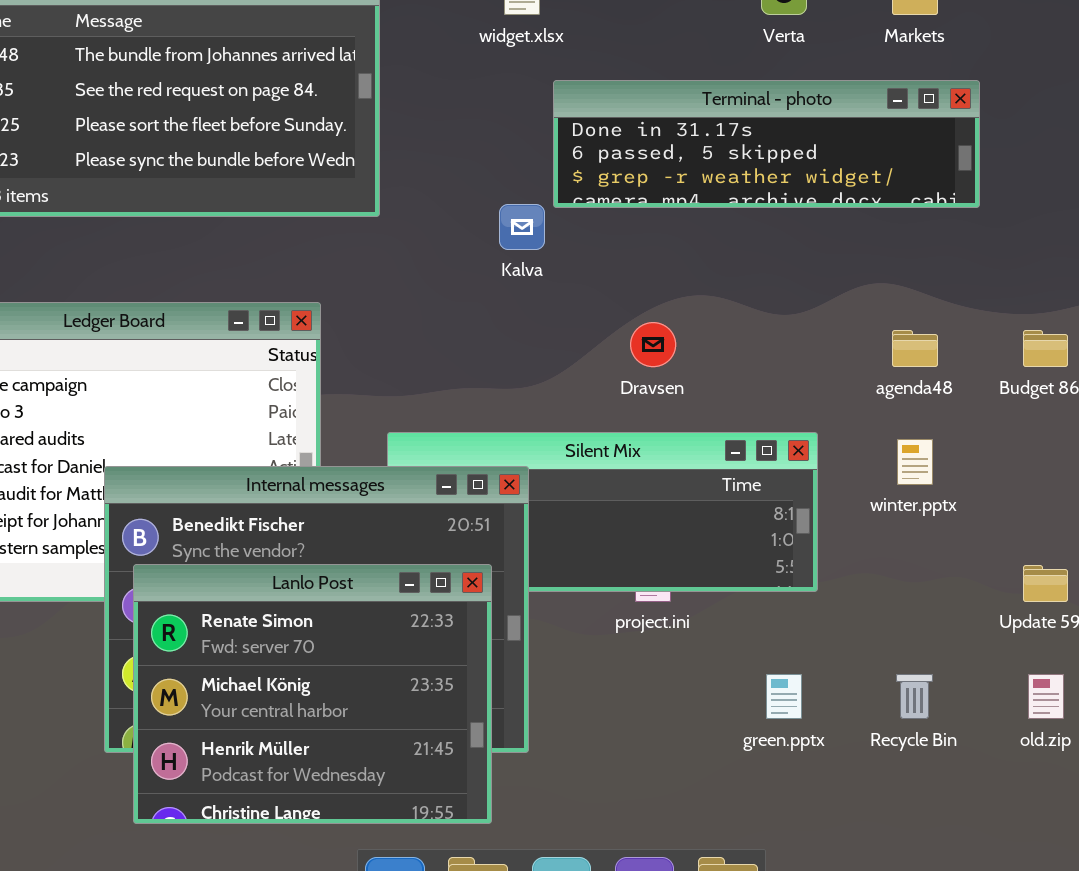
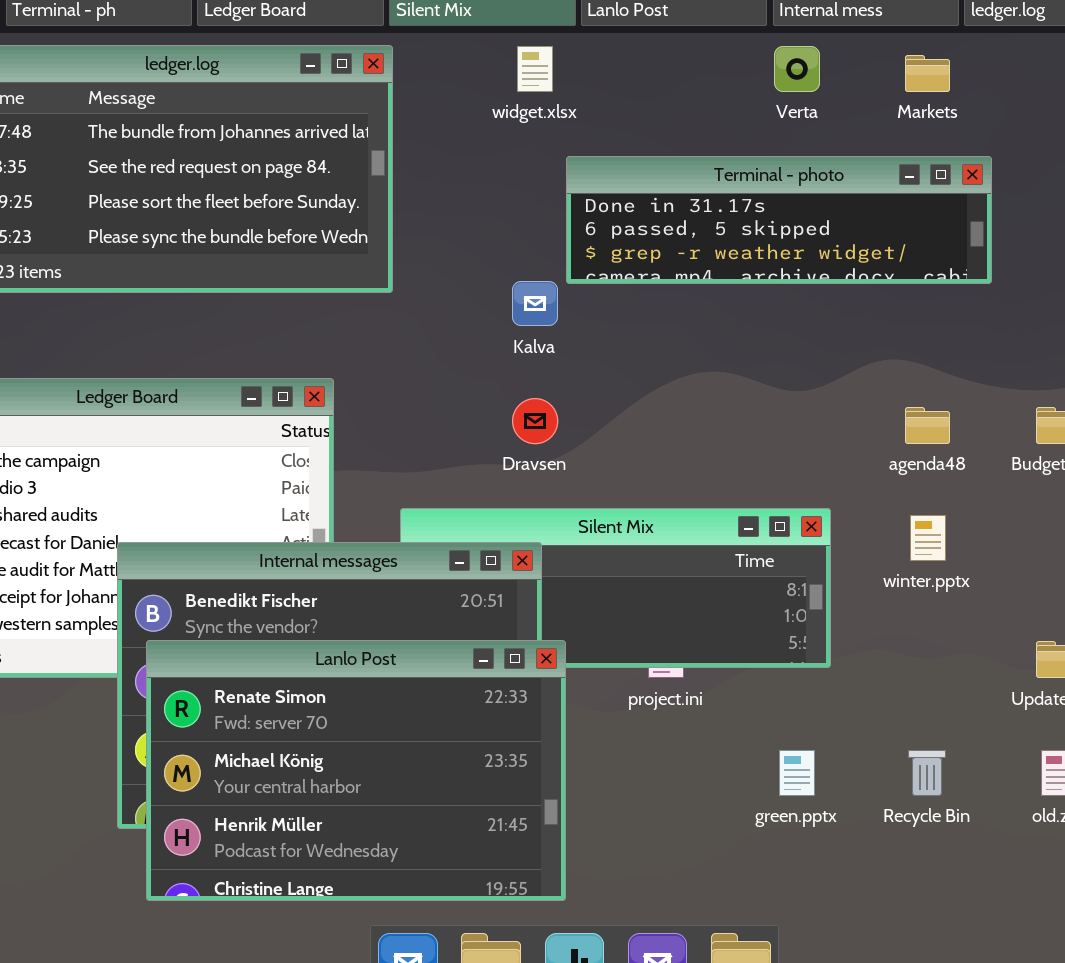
Dravsen: [630,322,676,367] -> [512,398,558,444], moved
Lanlo Post: [133,564,492,824] -> [146,640,566,901], resized

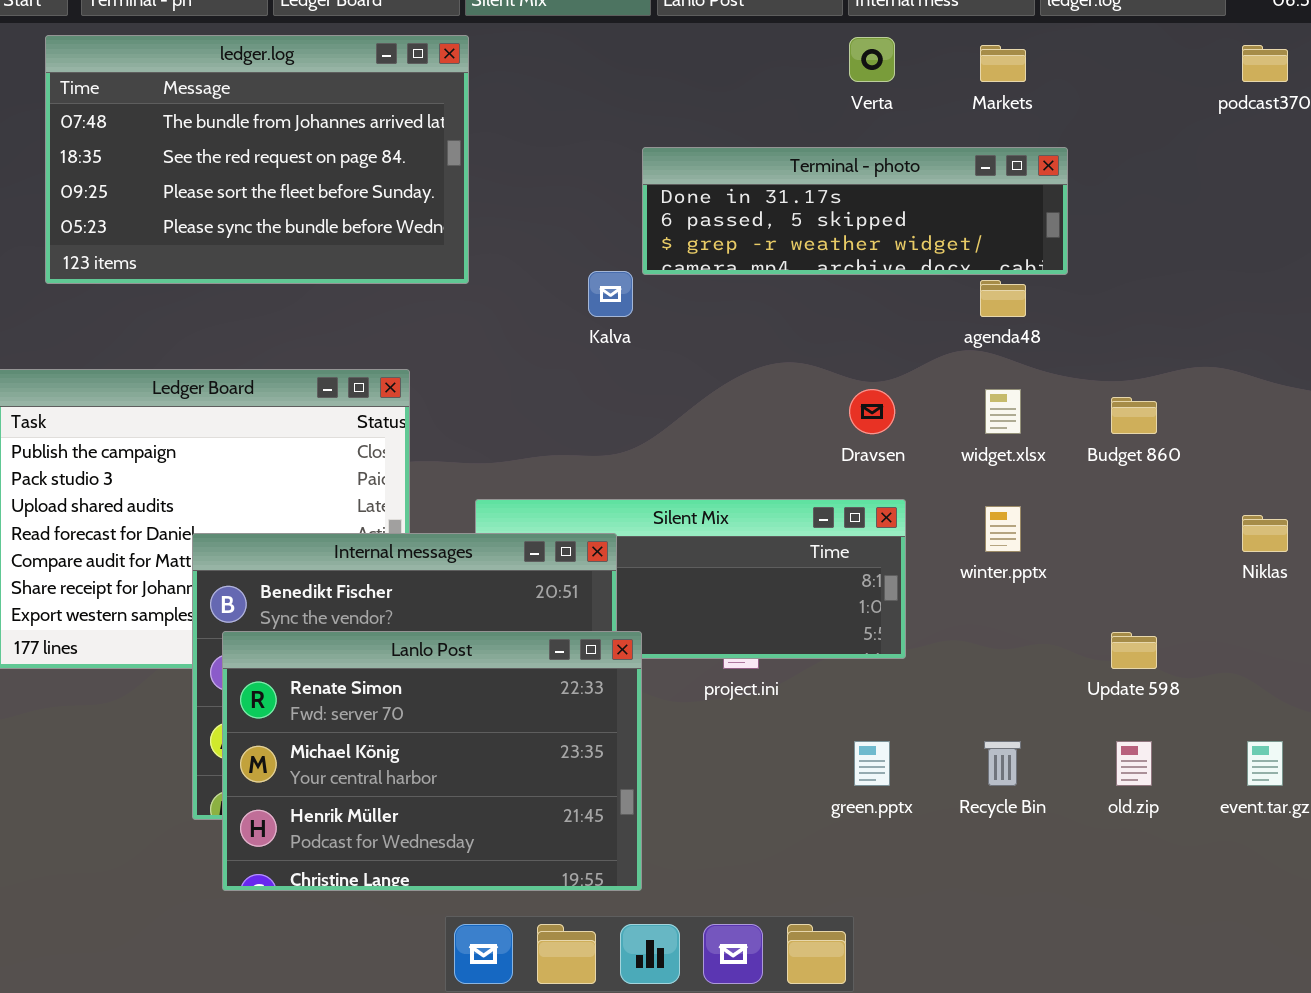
widget.xlsx: [517,46,553,92] -> [985,389,1021,434], moved
Dravsen: [512,398,558,444] -> [849,389,895,434], moved
agenda48: [905,407,950,444] -> [980,280,1026,317], moved

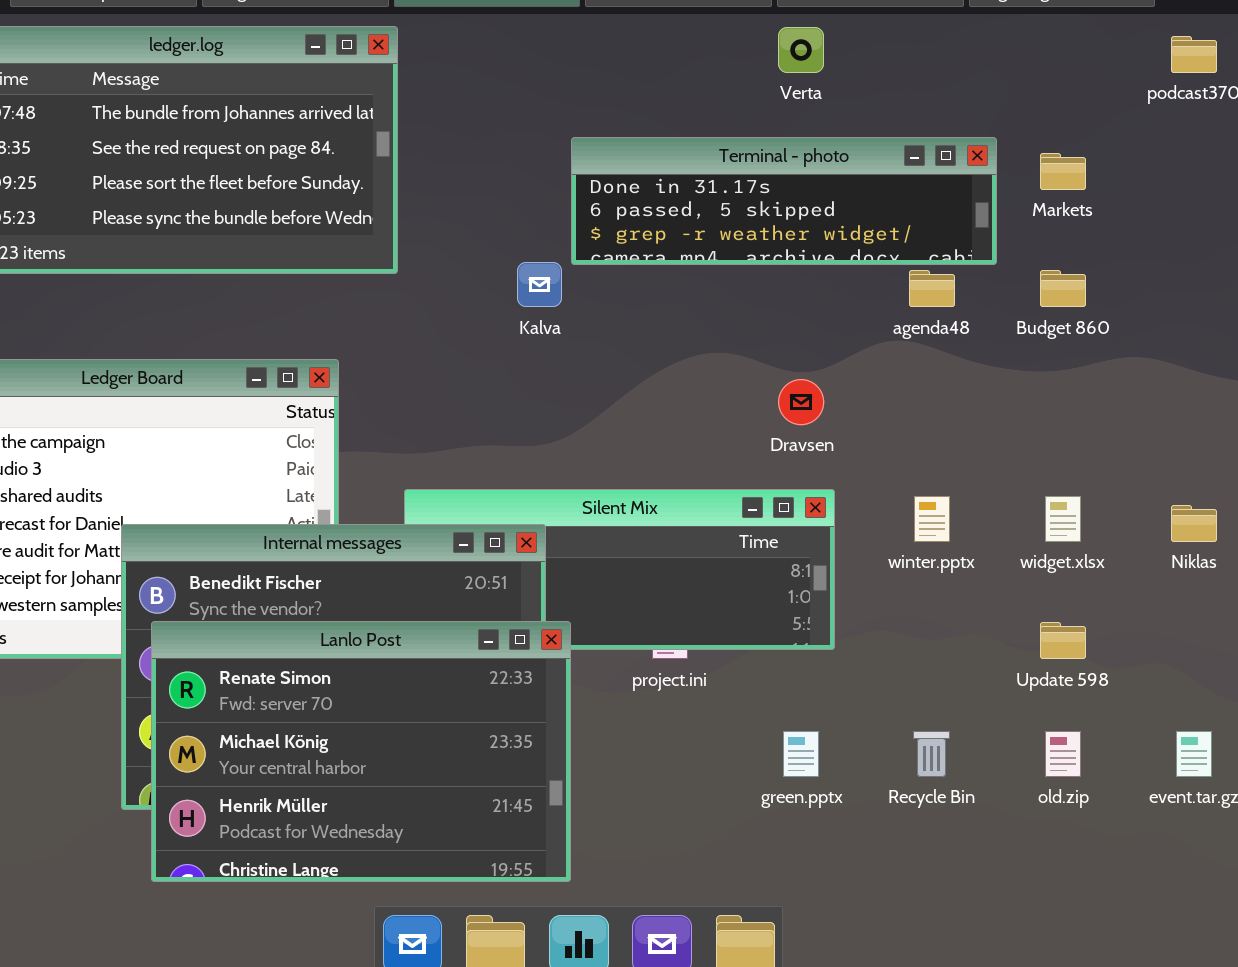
Markets: [980,45,1026,82] -> [1040,153,1086,190], moved
widget.xlsx: [985,389,1021,434] -> [1045,496,1081,542], moved
Budget 860: [1111,397,1157,434] -> [1040,270,1086,307], moved

